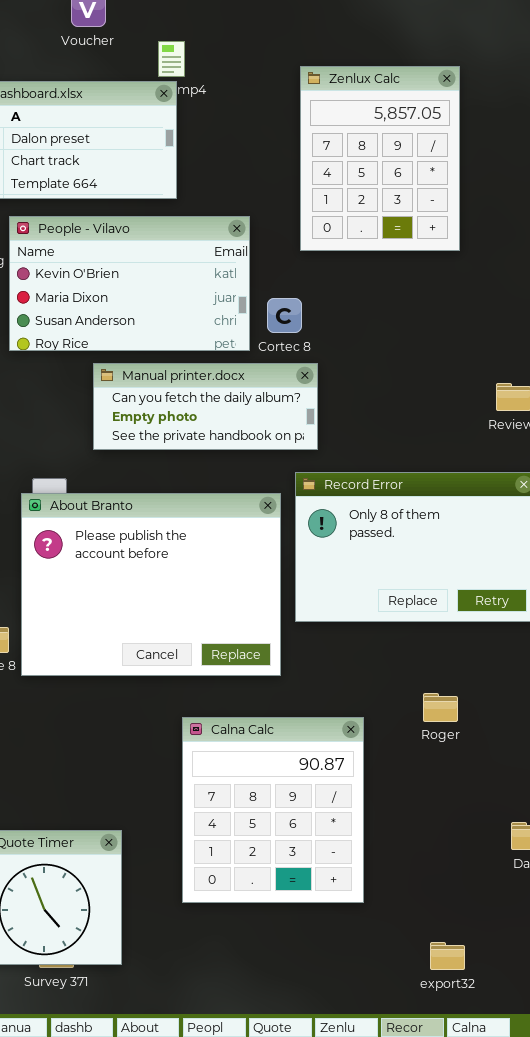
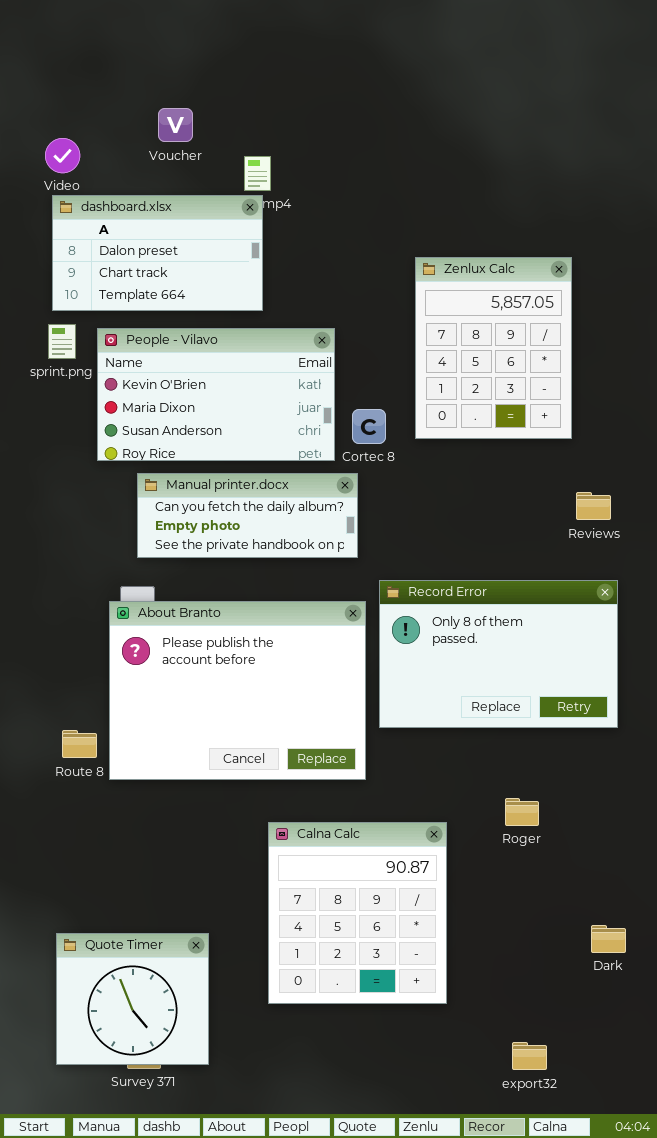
Zenlux Calc: [300,66,460,251] -> [415,257,572,439], moved
Manual printer.docx: [93,363,318,450] -> [137,473,358,558], moved

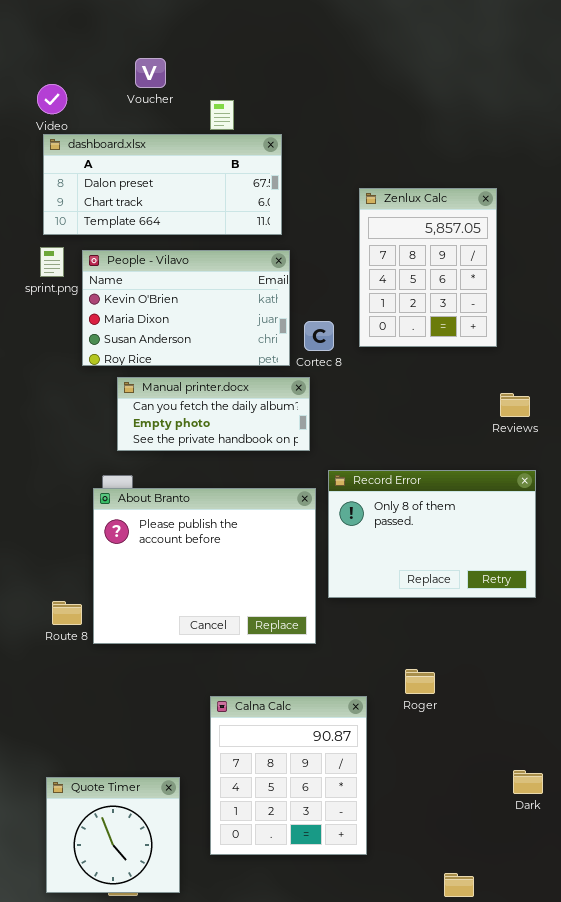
dashboard.xlsx: [52,195,263,311] -> [43,134,282,235], resized
Roger: [505,798,539,826] -> [405,669,435,694], moved
Calna Calc: [268,822,447,1004] -> [210,696,367,855], moved

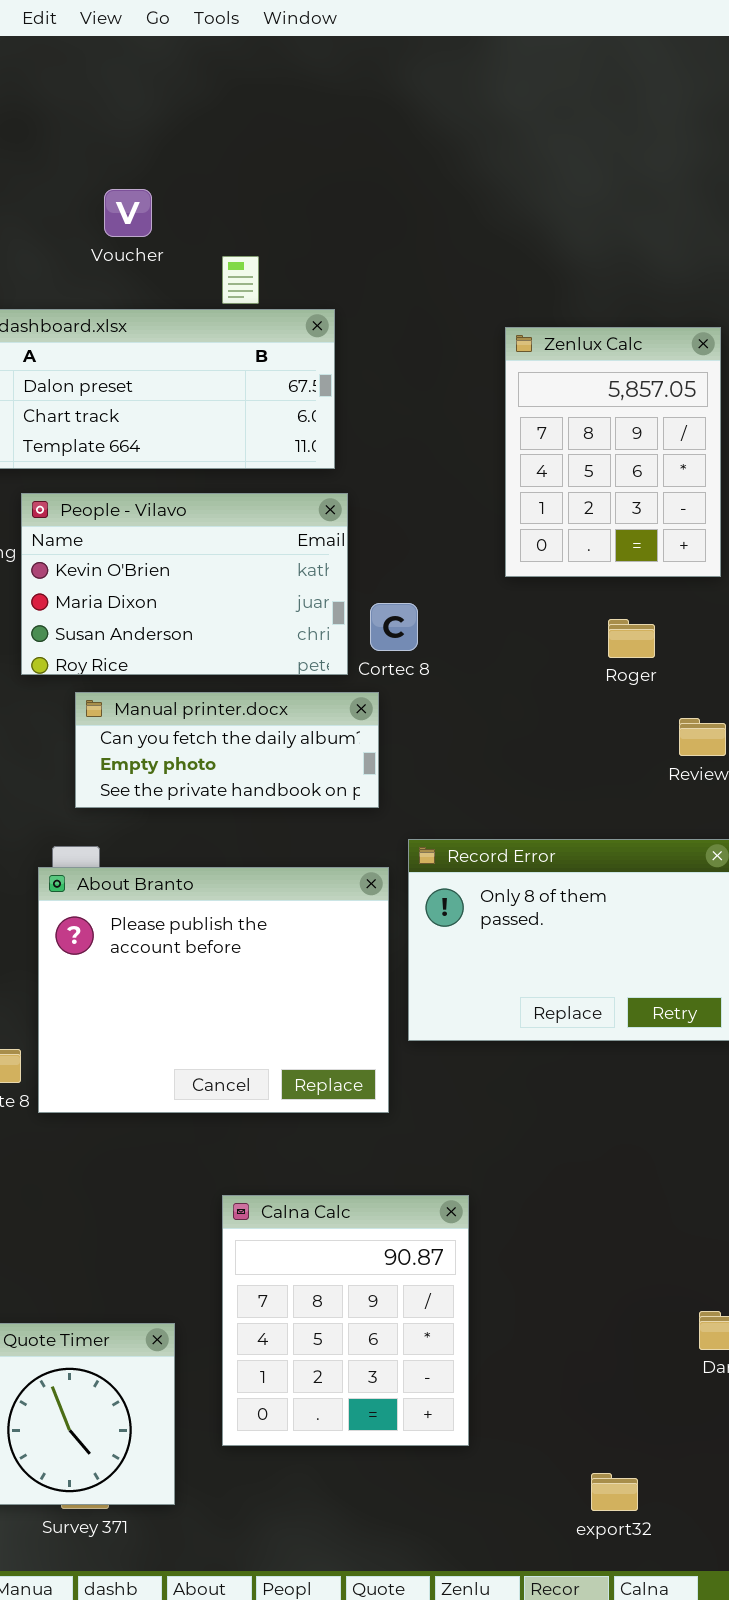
Zenlux Calc: [359,188,497,347] -> [505,327,721,577], moved
Roger: [405,669,435,694] -> [608,619,655,658], moved

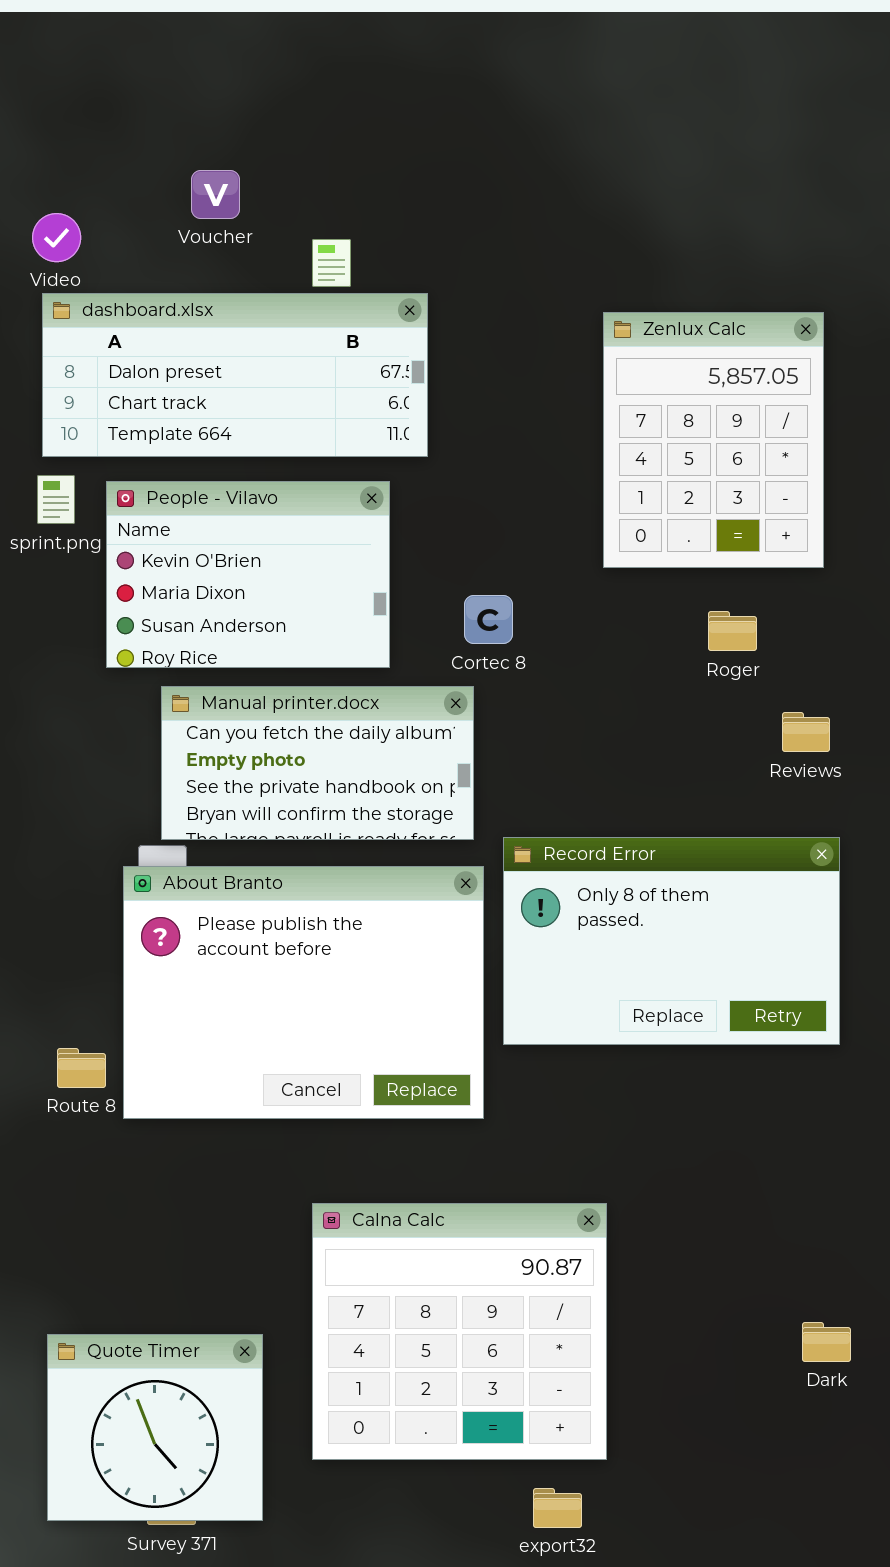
People - Vilavo: [21,493,348,675] -> [106,481,390,668], resized
Manual printer.docx: [75,692,379,808] -> [161,686,474,840], resized
Calna Calc: [222,1195,469,1446] -> [312,1203,607,1460], resized
export32: [591,1473,638,1511] -> [533,1488,582,1528], moved

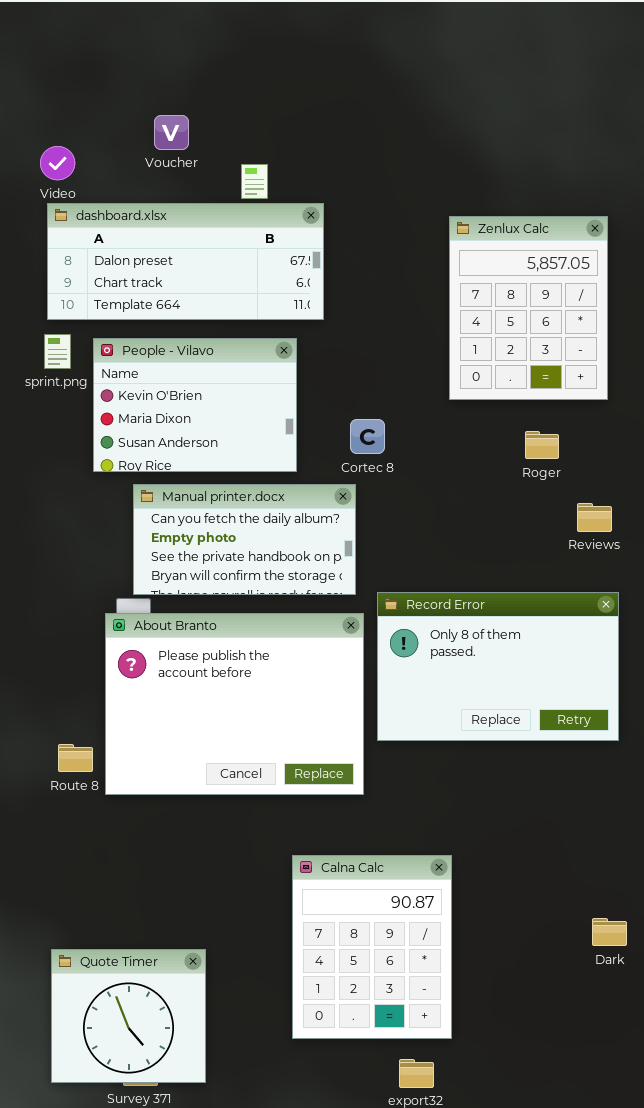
Calna Calc: [312,1203,607,1460] -> [292,855,452,1039], resized
Dark: [802,1322,851,1362] -> [592,918,627,946], moved

